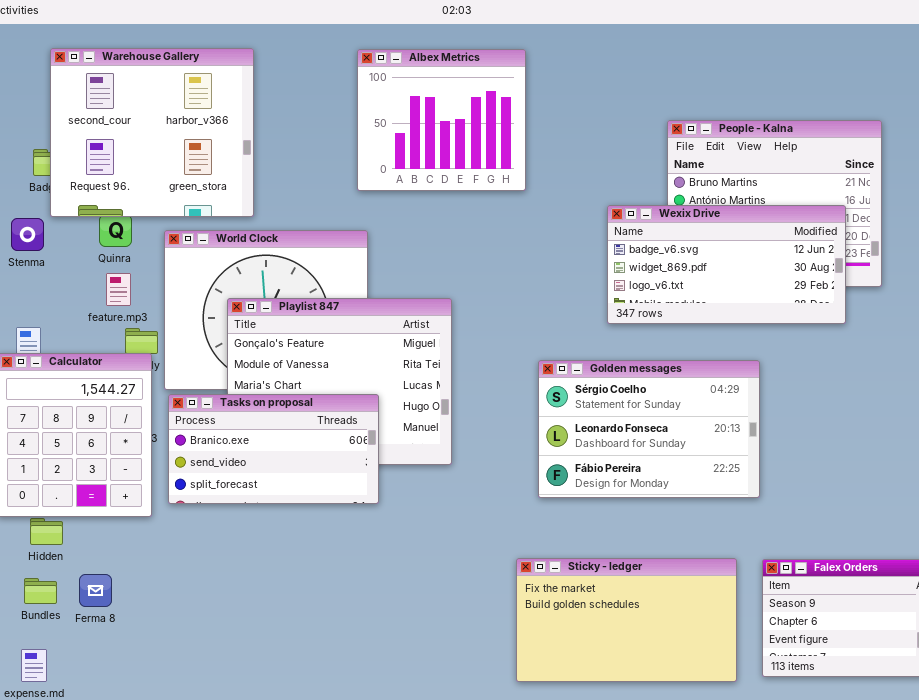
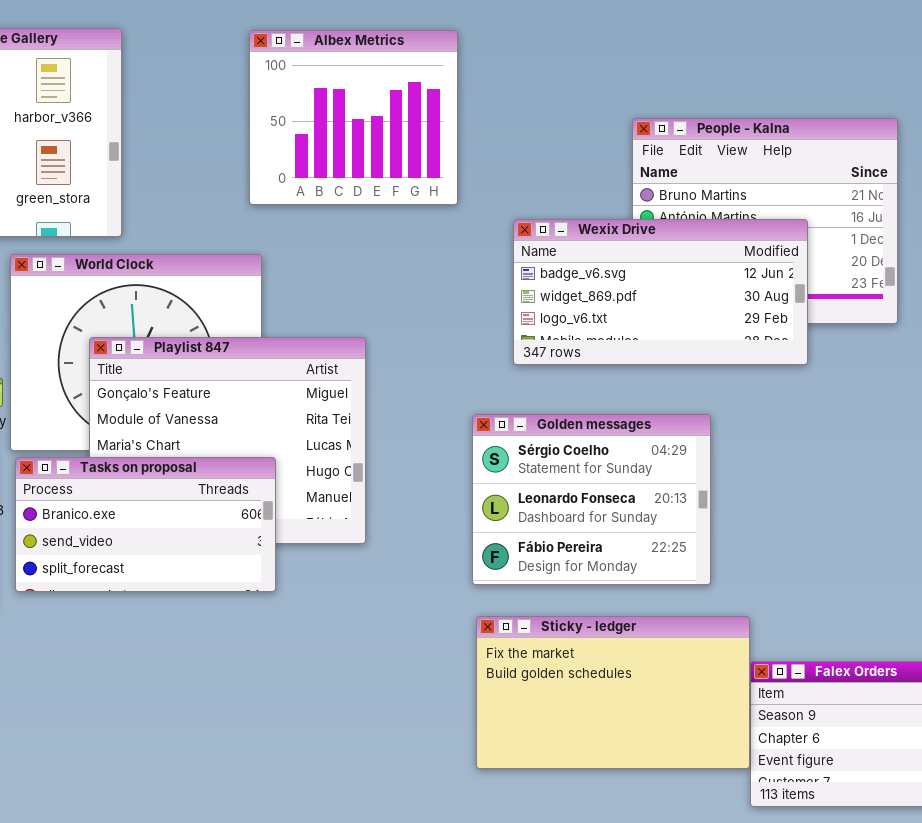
Wexix Drive: [607,205,846,324] -> [513,219,808,365], moved
Golden messages: [538,360,760,498] -> [472,414,711,585], resized
Sticky - ledger: [516,558,737,682] -> [476,616,750,769], moved

